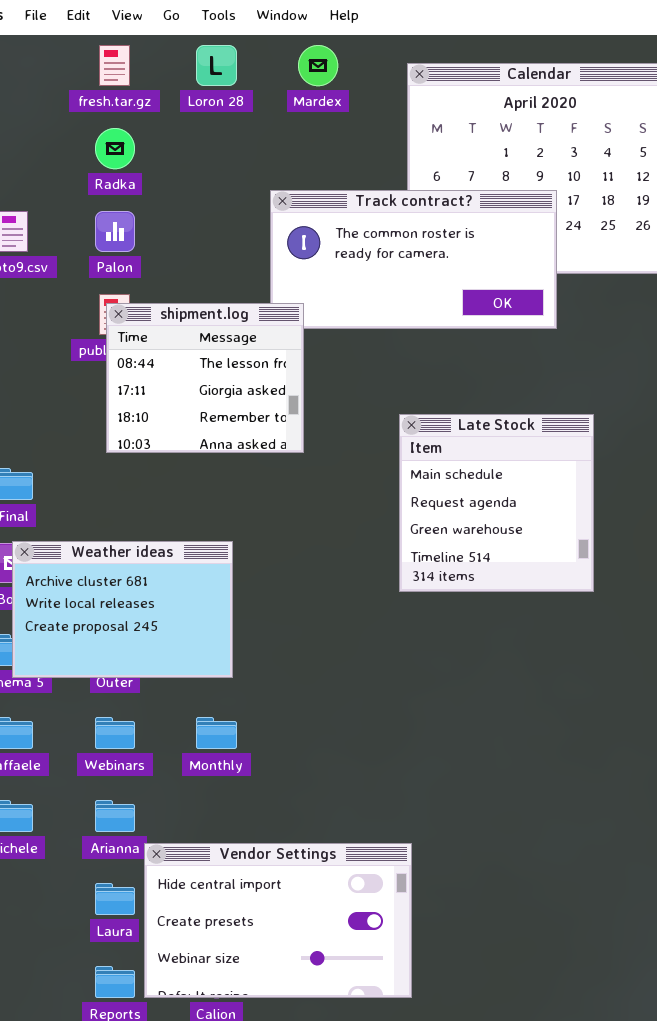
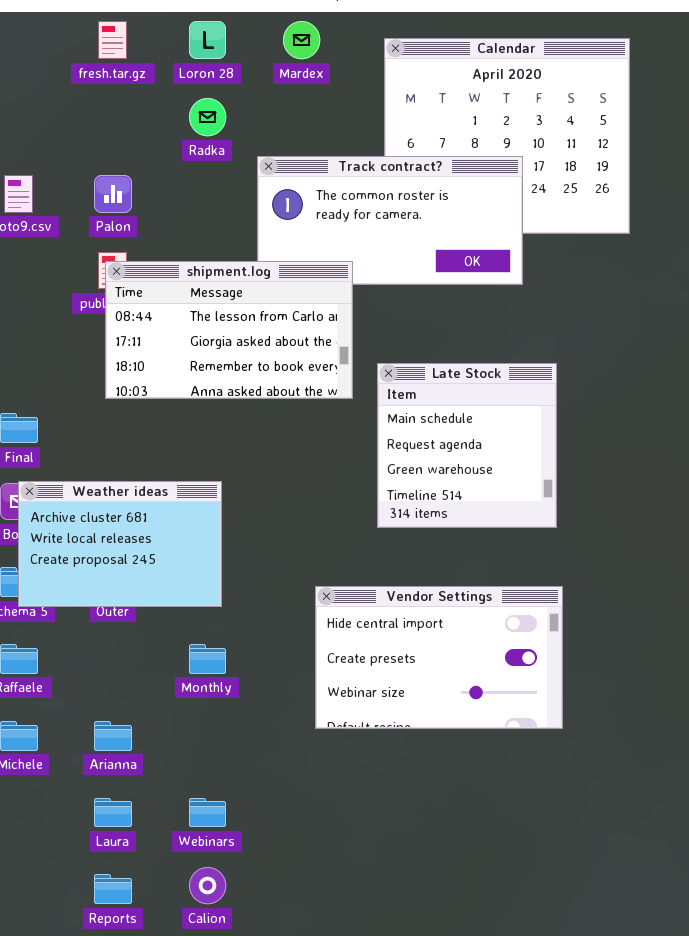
Radka: [95,128,135,169] -> [189,98,226,136], moved
shipment.log: [106,303,304,453] -> [105,261,353,399], resized
Webinars: [95,717,135,749] -> [189,798,226,827], moved
Vendor Settings: [144,843,412,998] -> [315,586,563,729], moved

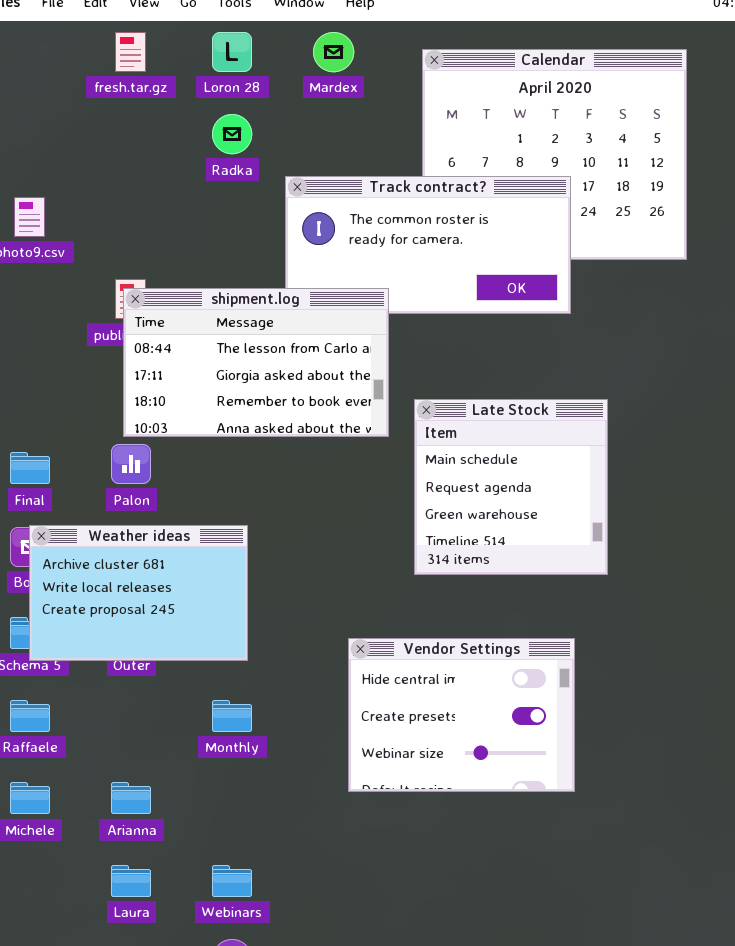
Palon: [94,175,132,213] -> [111,444,151,484], moved
Vendor Settings: [315,586,563,729] -> [348,638,575,792], resized

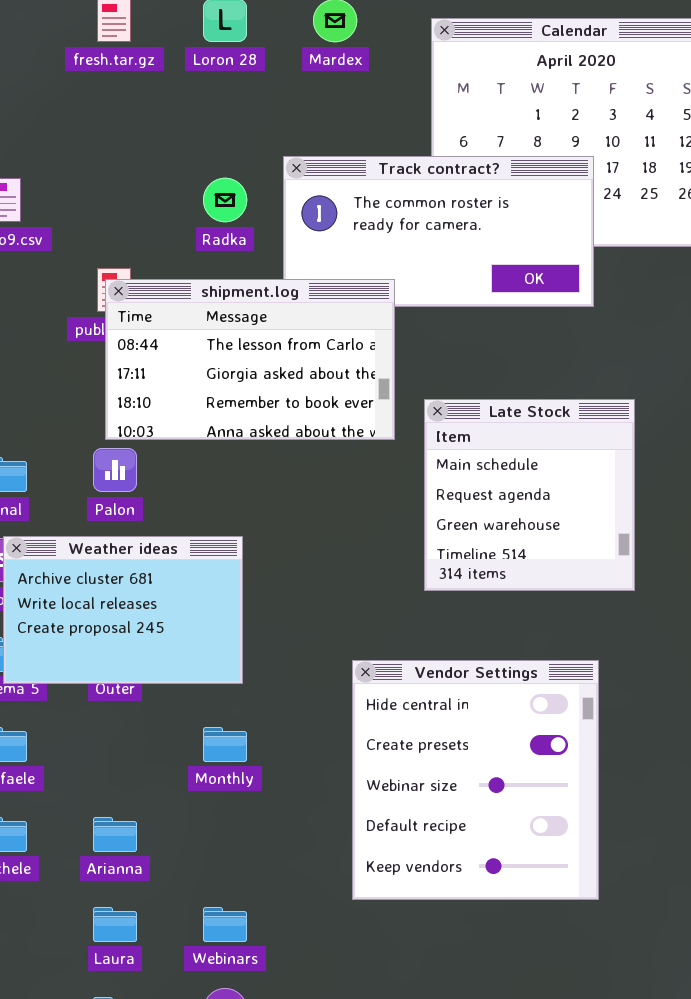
Radka: [212,114,252,154] -> [203,178,247,222], moved
Vendor Settings: [348,638,575,792] -> [352,660,599,900], resized

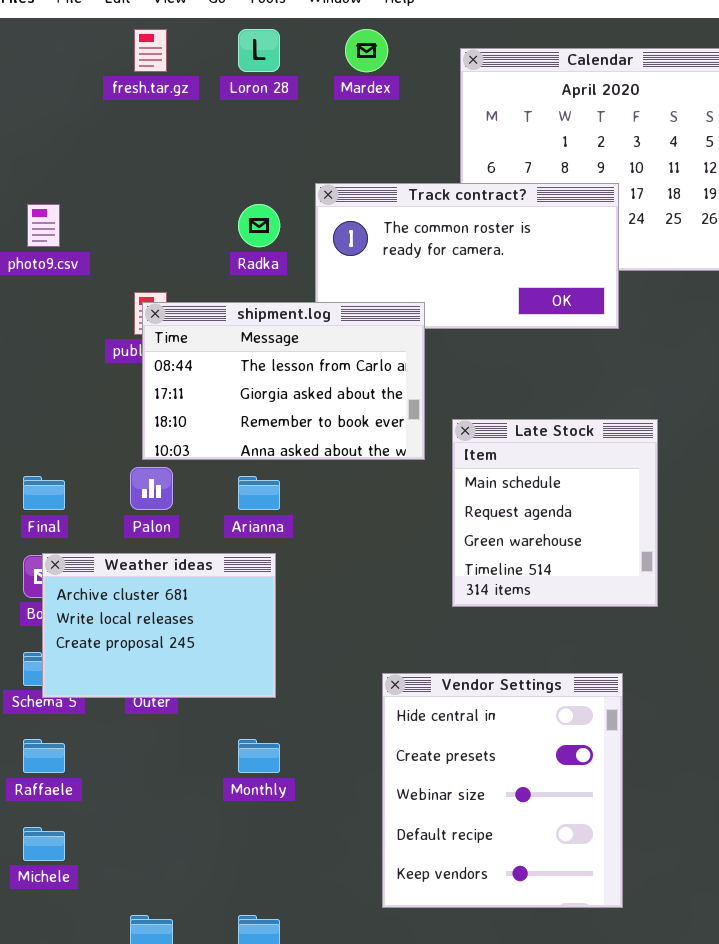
Arianna: [93,817,137,852] -> [238,476,280,510], moved

